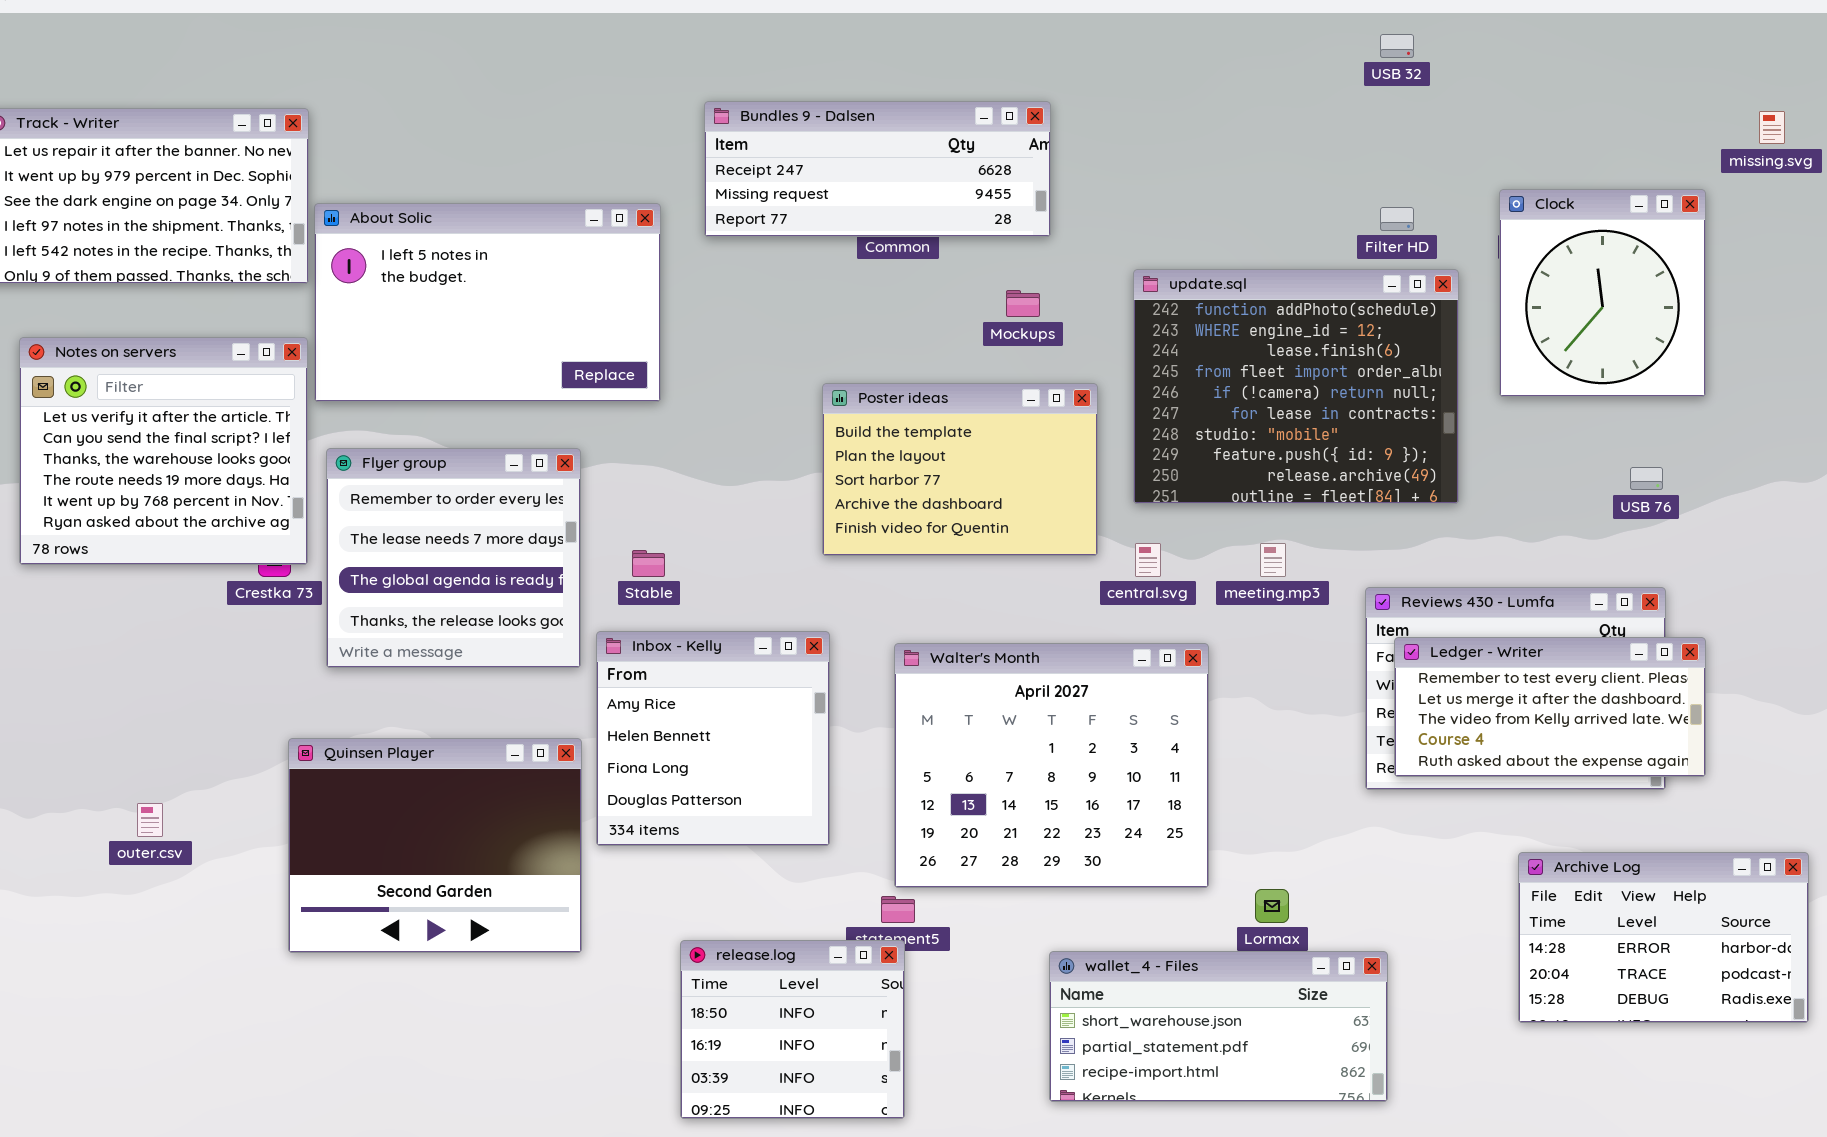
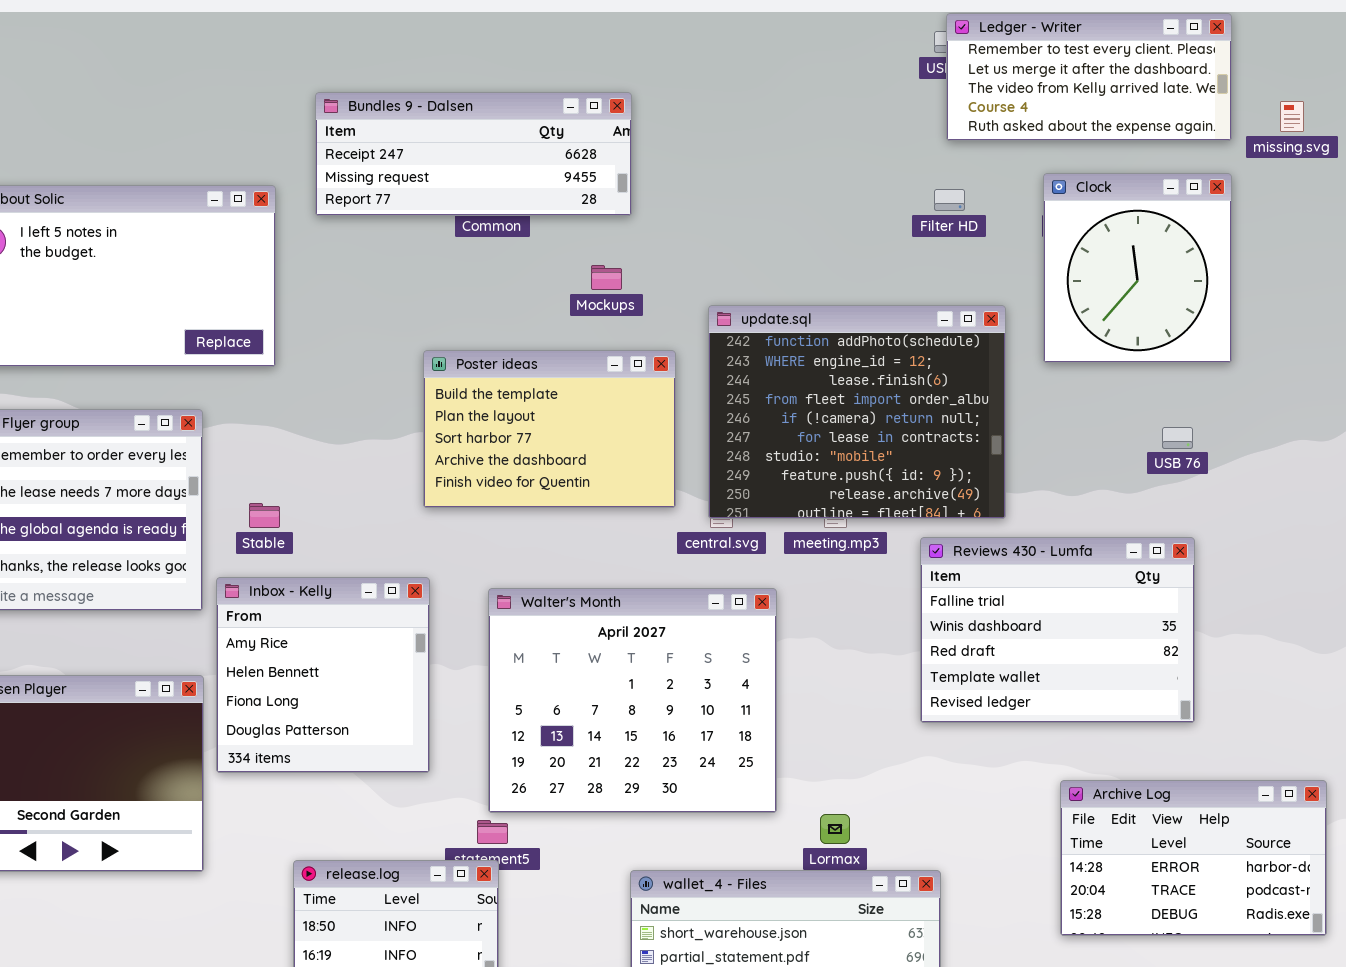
update.sql: [1133,269,1459,504] -> [708,305,1006,519], moved
Ledger - Writer: [1394,637,1706,777] -> [946,13,1232,141], moved

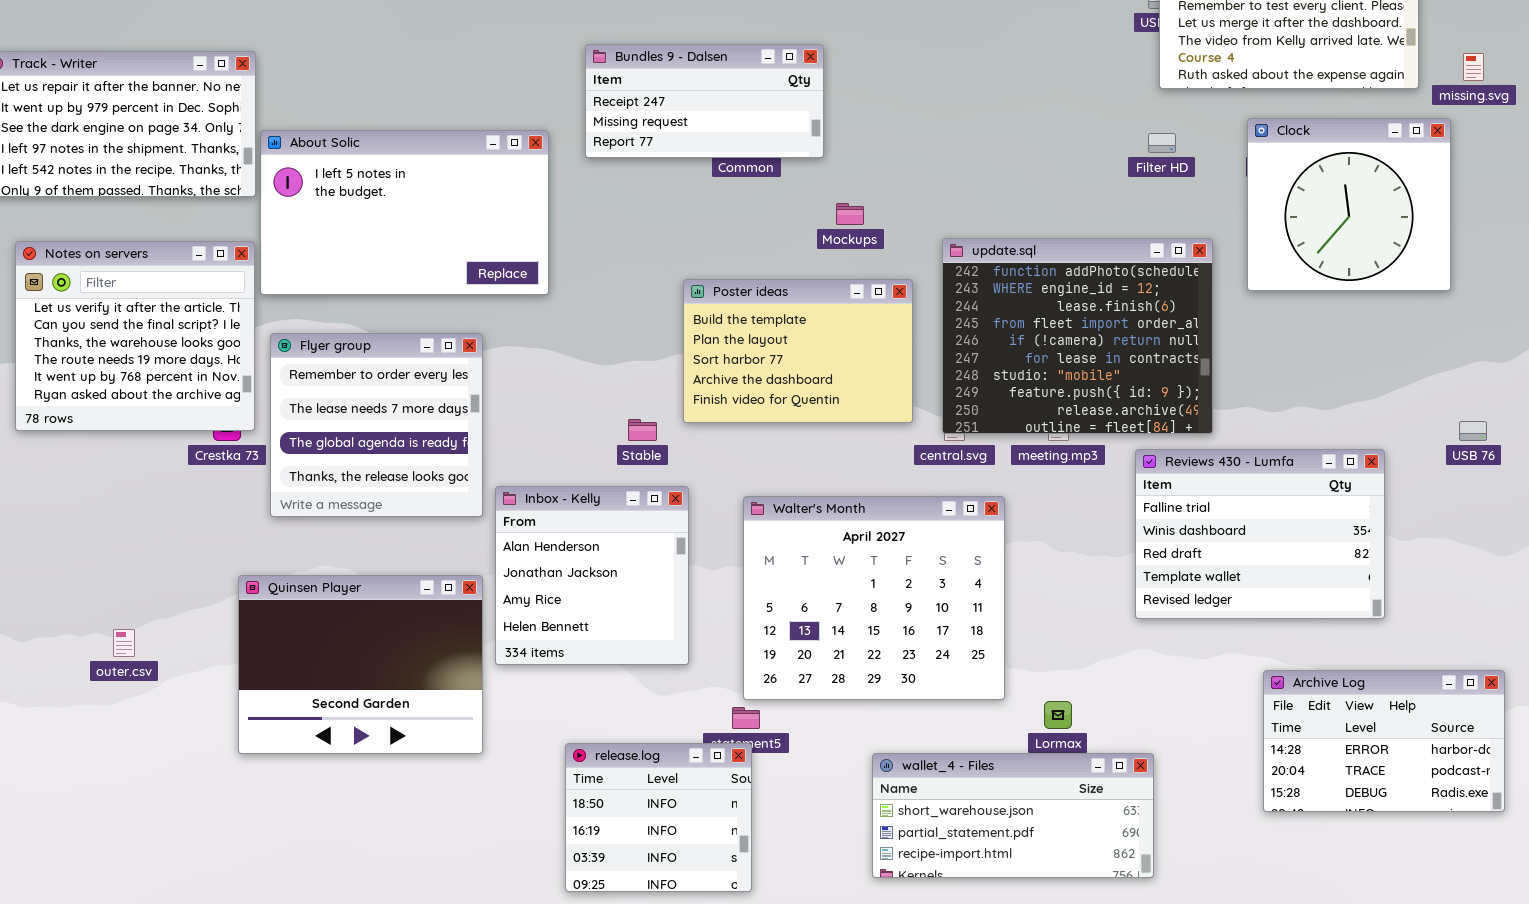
Bundles 9 - Dalsen: [315,92,632,216] -> [585,44,824,158], resized
Clock: [1043,173,1232,363] -> [1247,118,1451,291], resized
USB 76: [1162,427,1193,449] -> [1459,421,1487,441], moved
Stable: [249,503,280,528] -> [628,419,657,441], moved
Inbox - Kelly: [216,577,430,773] -> [495,486,689,665], scrolled up 2 rows

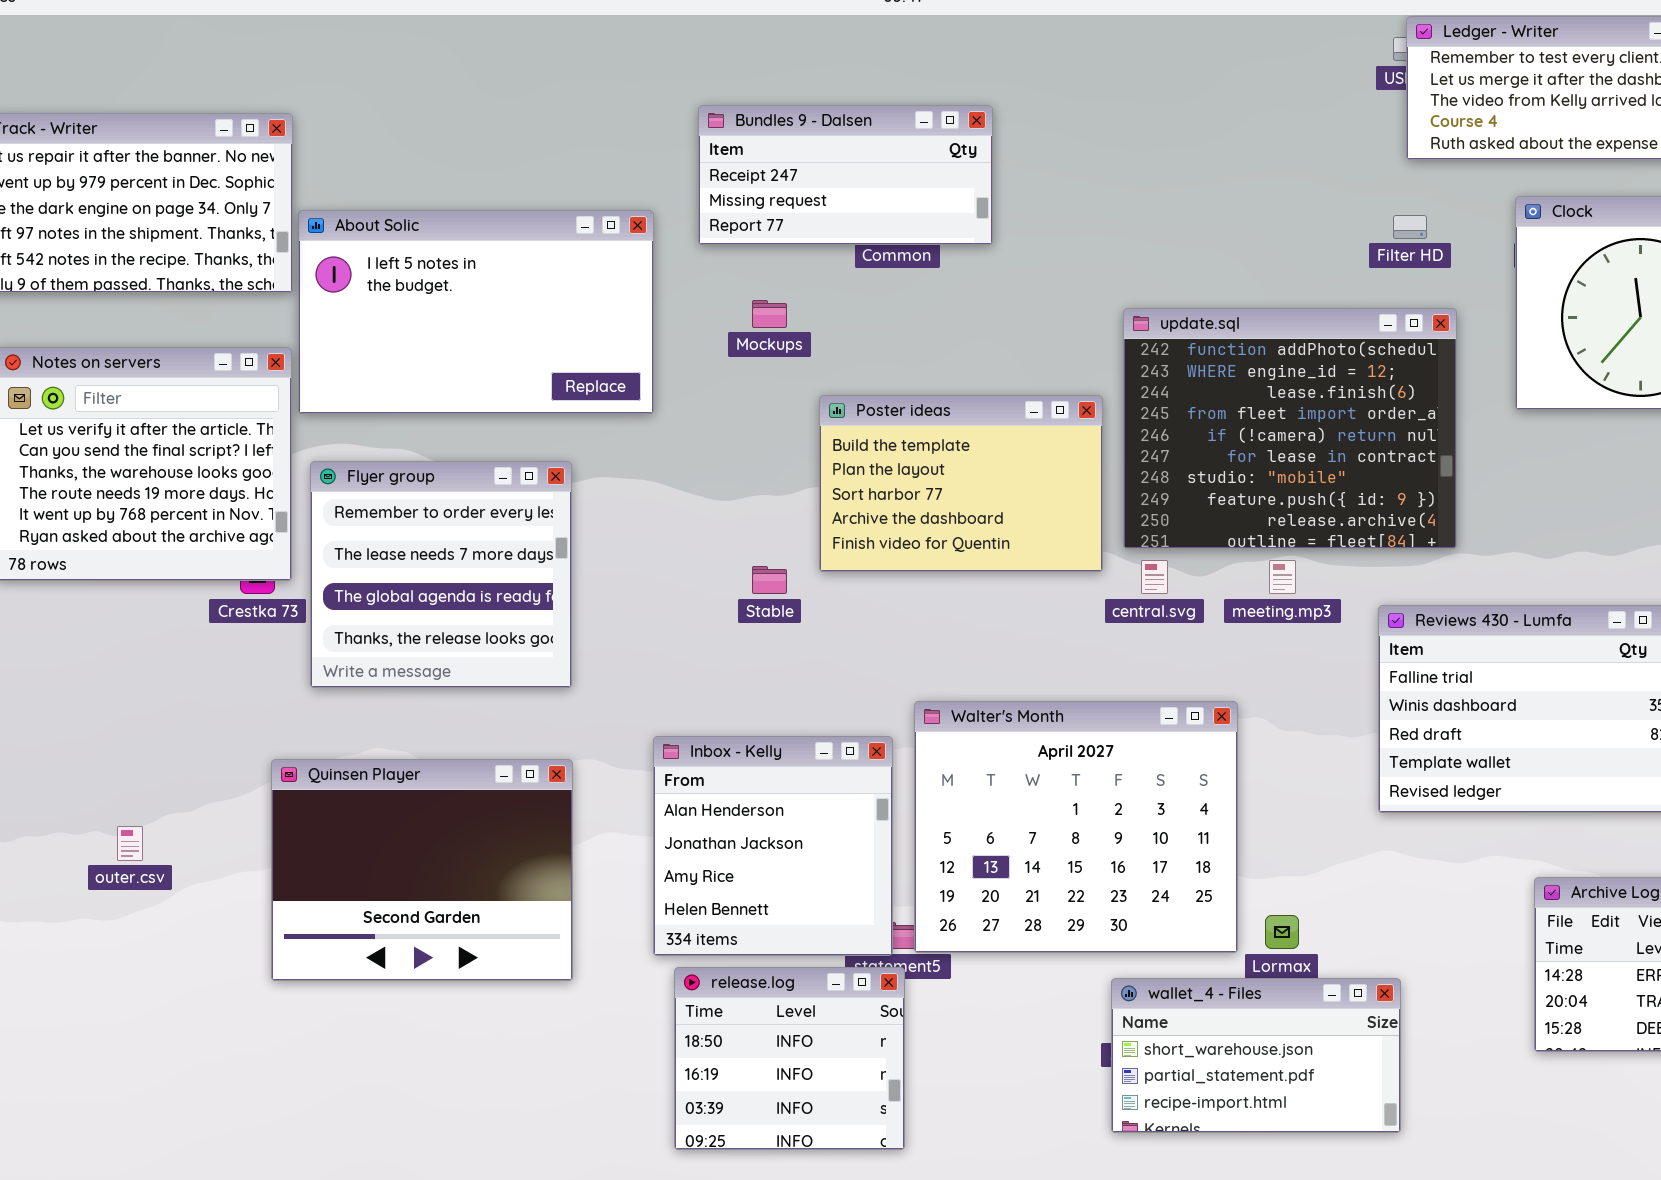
Mockups: [836,203,864,225] -> [752,300,787,328], moved
update.sql: [942,238,1213,434] -> [1123,308,1457,549], moved
Inbox - Kelly: [495,486,689,665] -> [653,736,893,956], moved
Walter's Month: [743,496,1005,700] -> [914,701,1238,953], moved
wallet_4 - Files: [872,753,1154,878] -> [1111,978,1401,1133], resized

